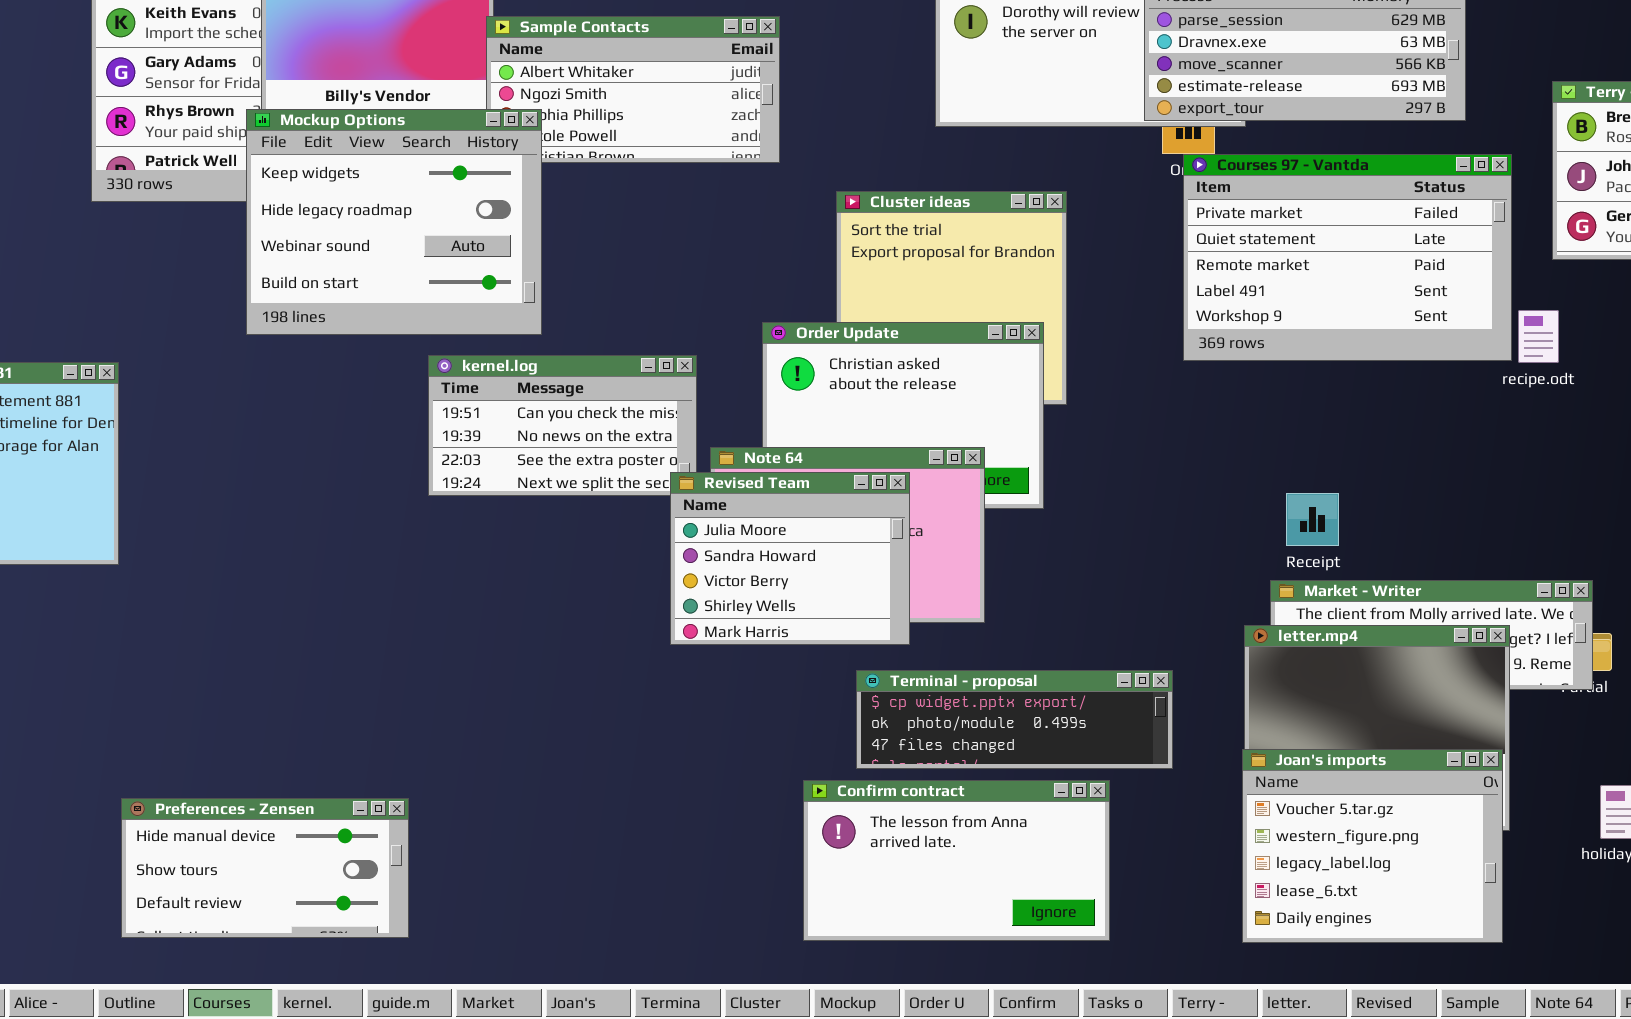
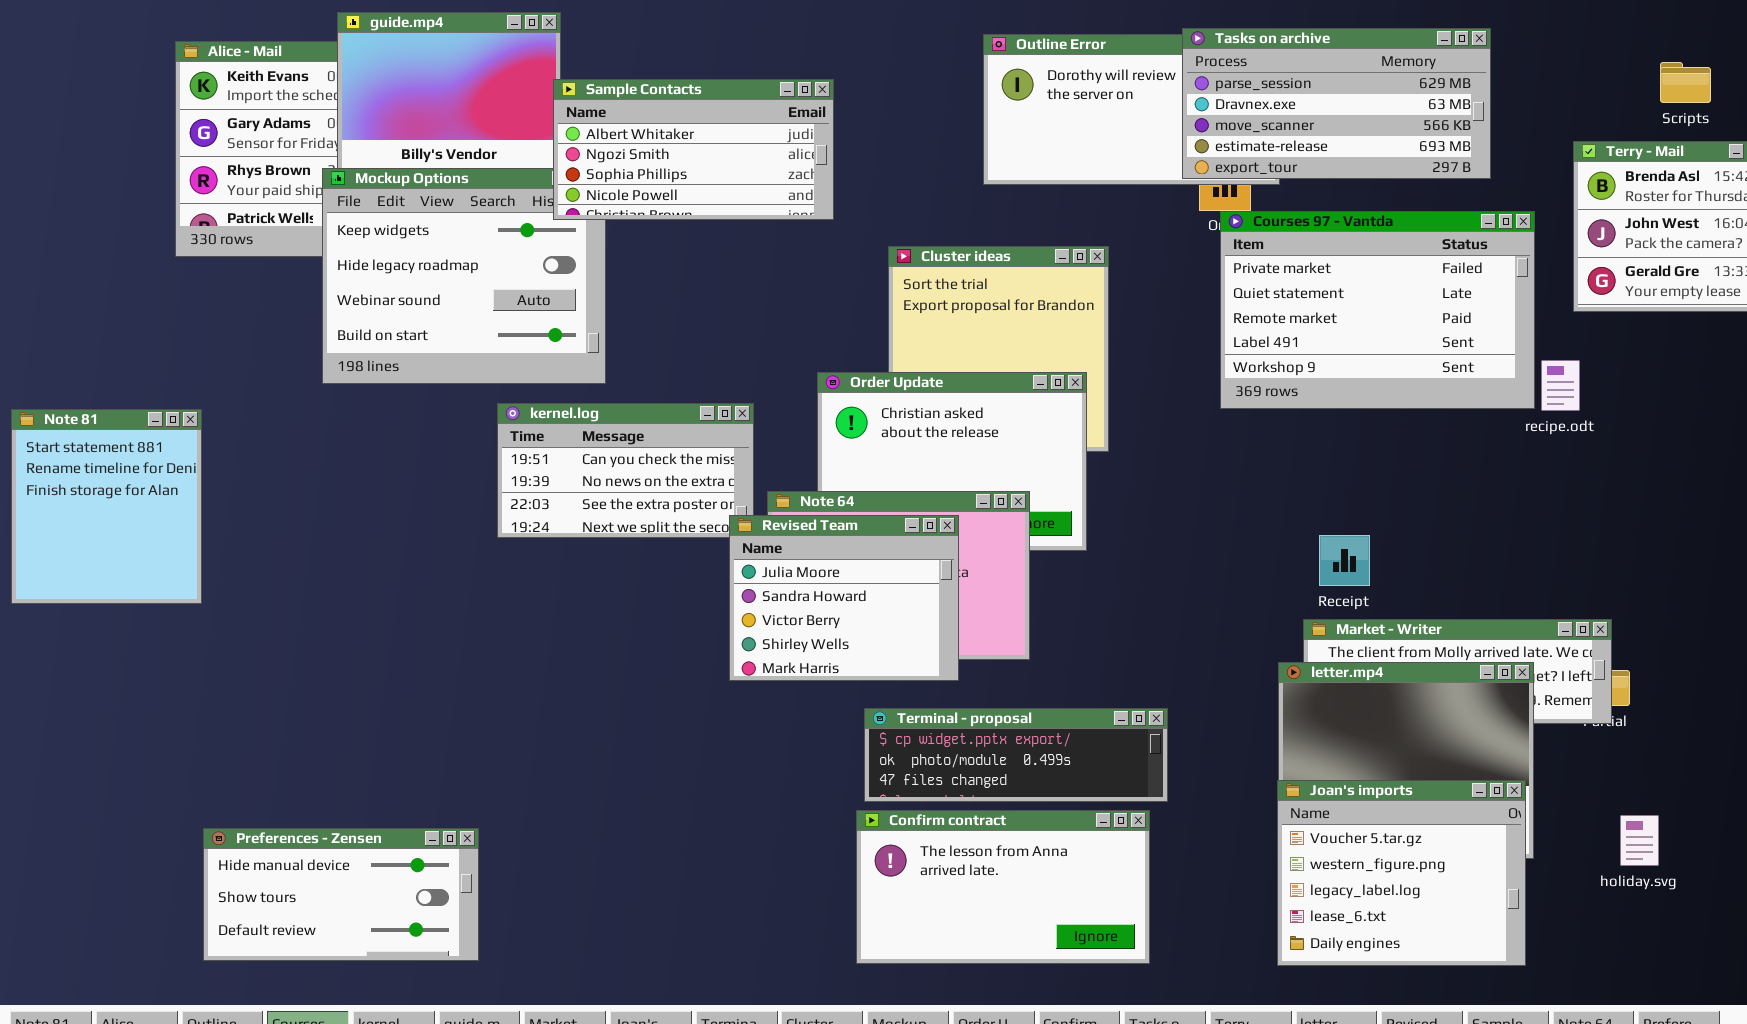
Sample Contacts: [486,16,780,163] -> [553,79,834,220], raised
Terminal - proposal: [856,670,1173,769] -> [864,708,1168,802], moved

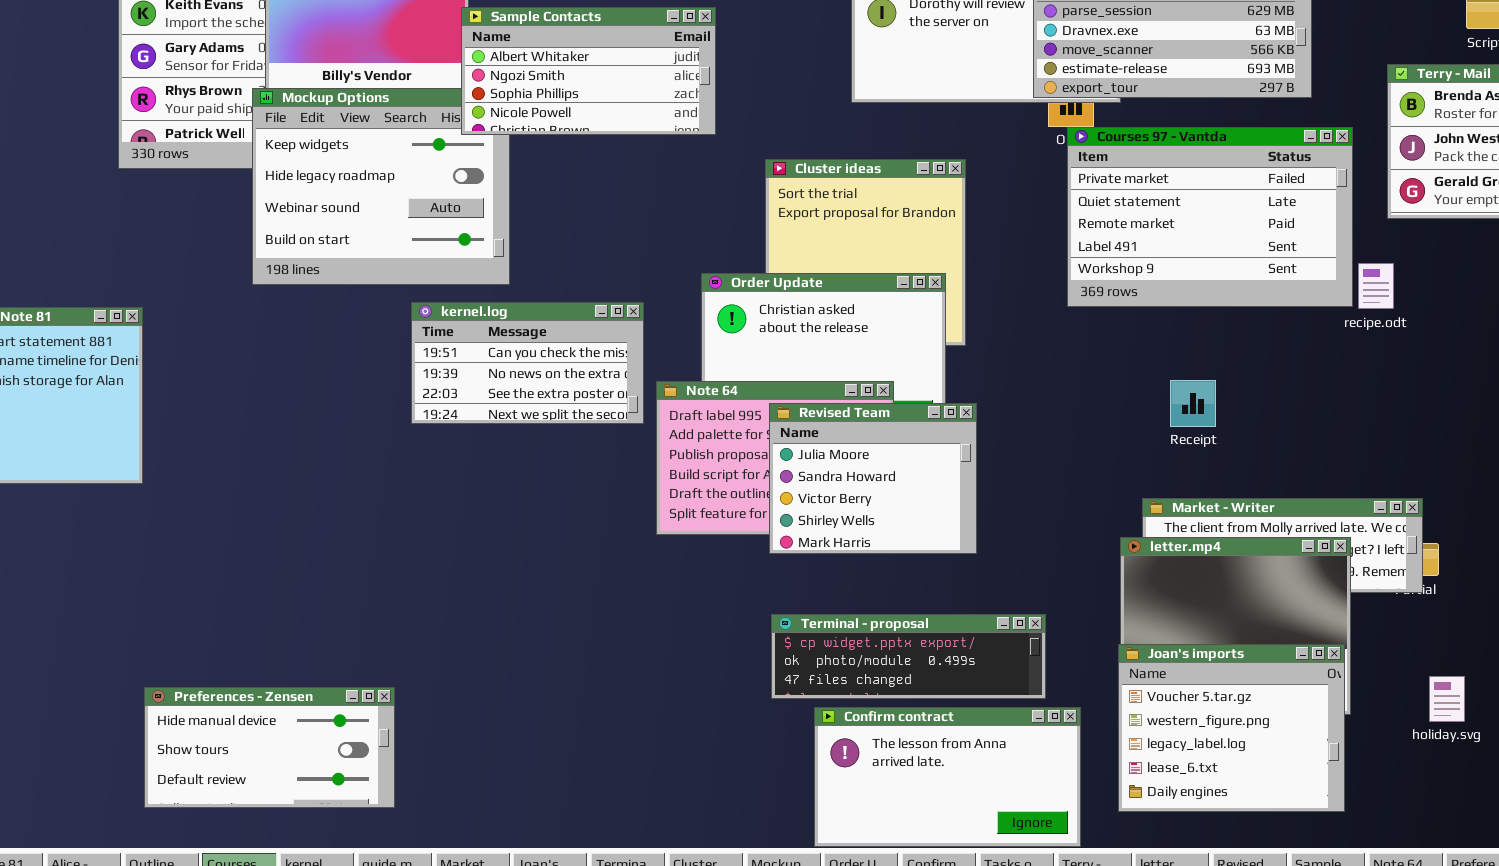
Revised Team: [729,515,959,681] -> [769,403,977,554], moved
Receipt: [1319,535,1370,586] -> [1170,380,1216,427], moved
Terminal - proposal: [864,708,1168,802] -> [771,614,1046,699], moved
Confirm contract: [856,810,1150,964] -> [814,707,1081,847], moved

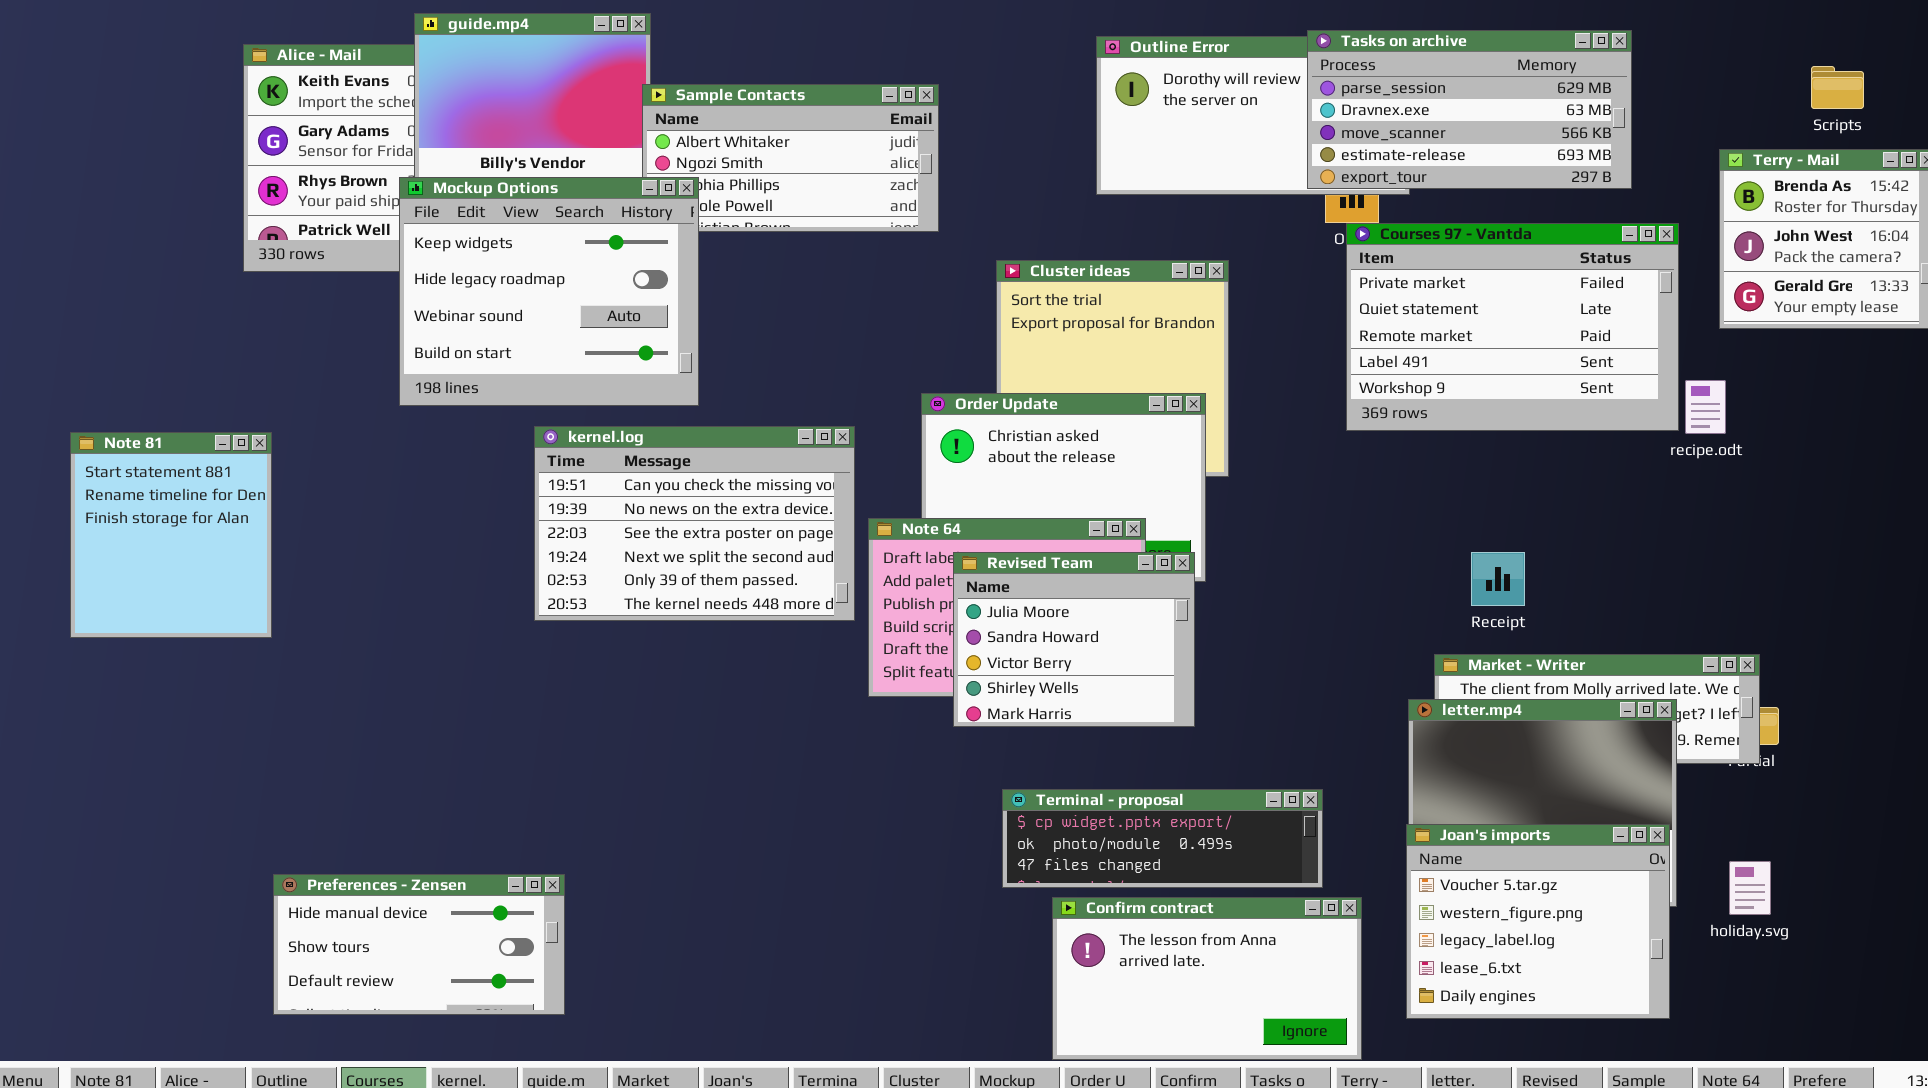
Mockup Options: [252,88,510,285] -> [399,177,699,406], raised
kernel.log: [411,302,644,424] -> [534,426,855,621], resized
Receipt: [1170,380,1216,427] -> [1471,552,1525,606], moved
Revised Team: [769,403,977,554] -> [953,552,1195,727], moved
holiday.svg: [1429,676,1465,722] -> [1729,861,1771,915], moved

